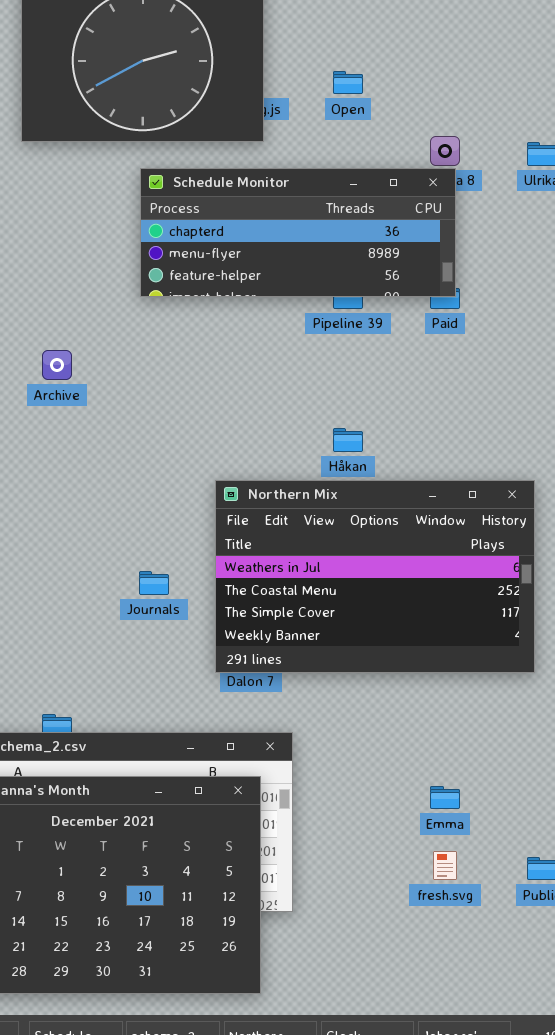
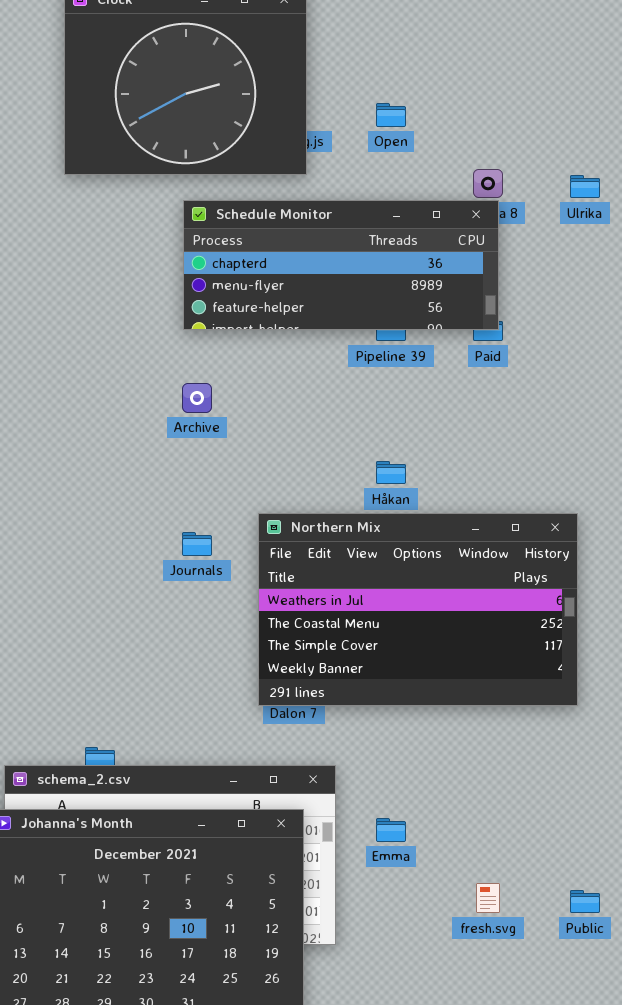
Archive: [42,350,72,380] -> [182,383,212,413], moved
Journals: [139,571,169,595] -> [182,532,212,556], moved
Emma: [430,786,460,809] -> [376,818,406,842], moved

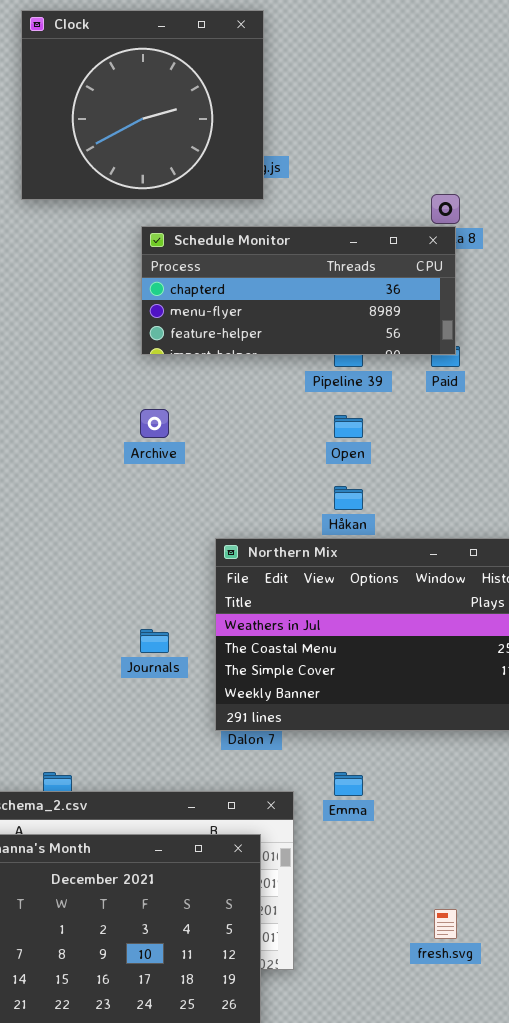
Open: [376,103,406,127] -> [334,415,363,438], moved
Journals: [182,532,212,556] -> [140,629,169,653], moved
Emma: [376,818,406,842] -> [334,772,363,796], moved

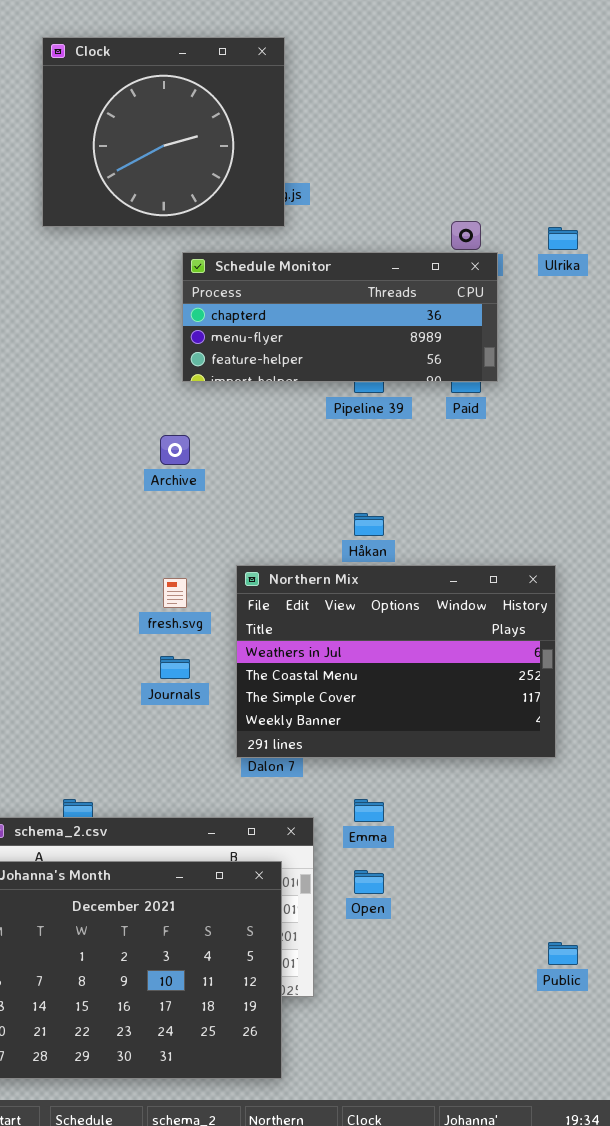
Schedule Monitor: [141,226,456,355] -> [182,252,498,382], moved
Open: [334,415,363,438] -> [354,870,384,894], moved
fresh.svg: [434,909,457,939] -> [163,578,187,608], moved

